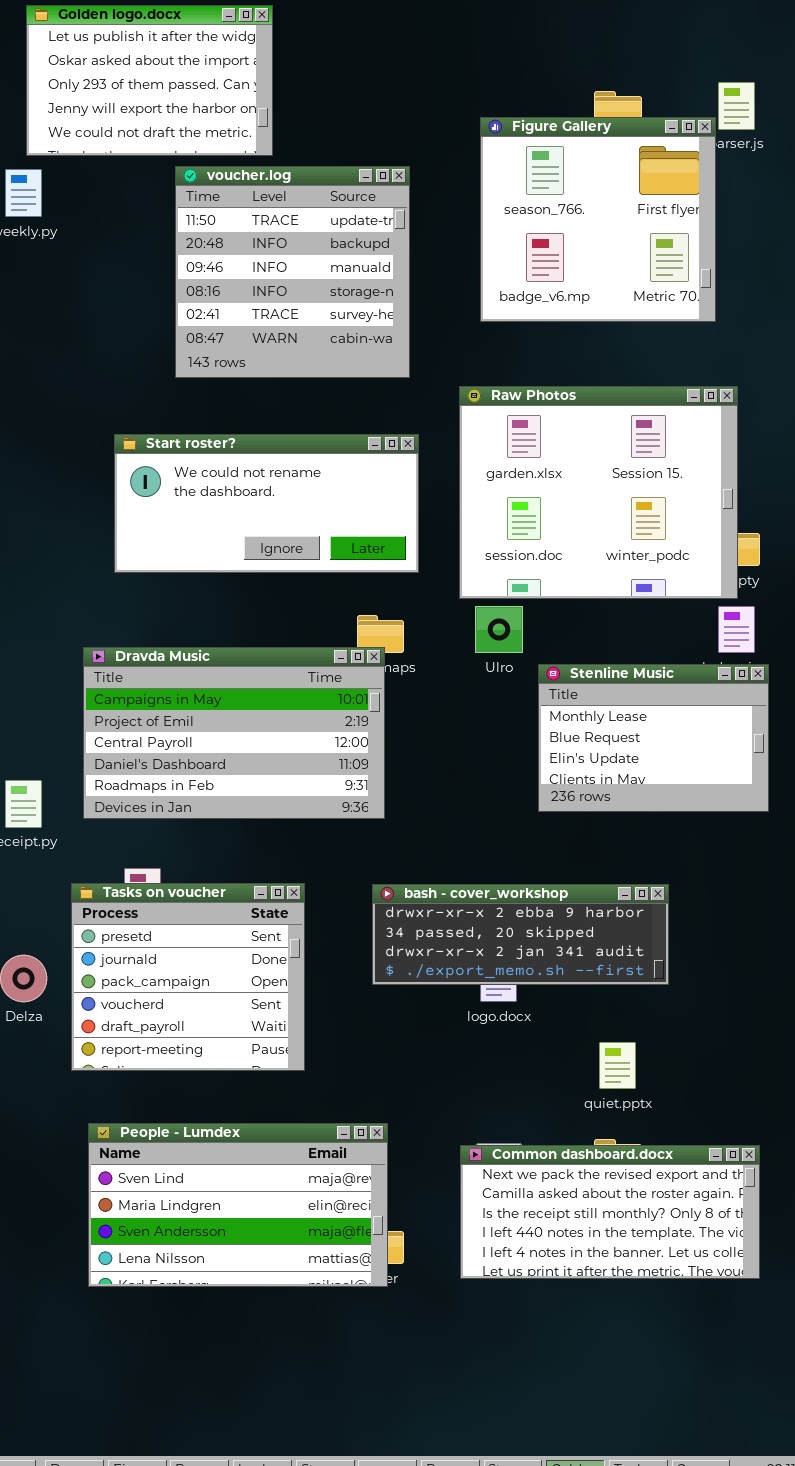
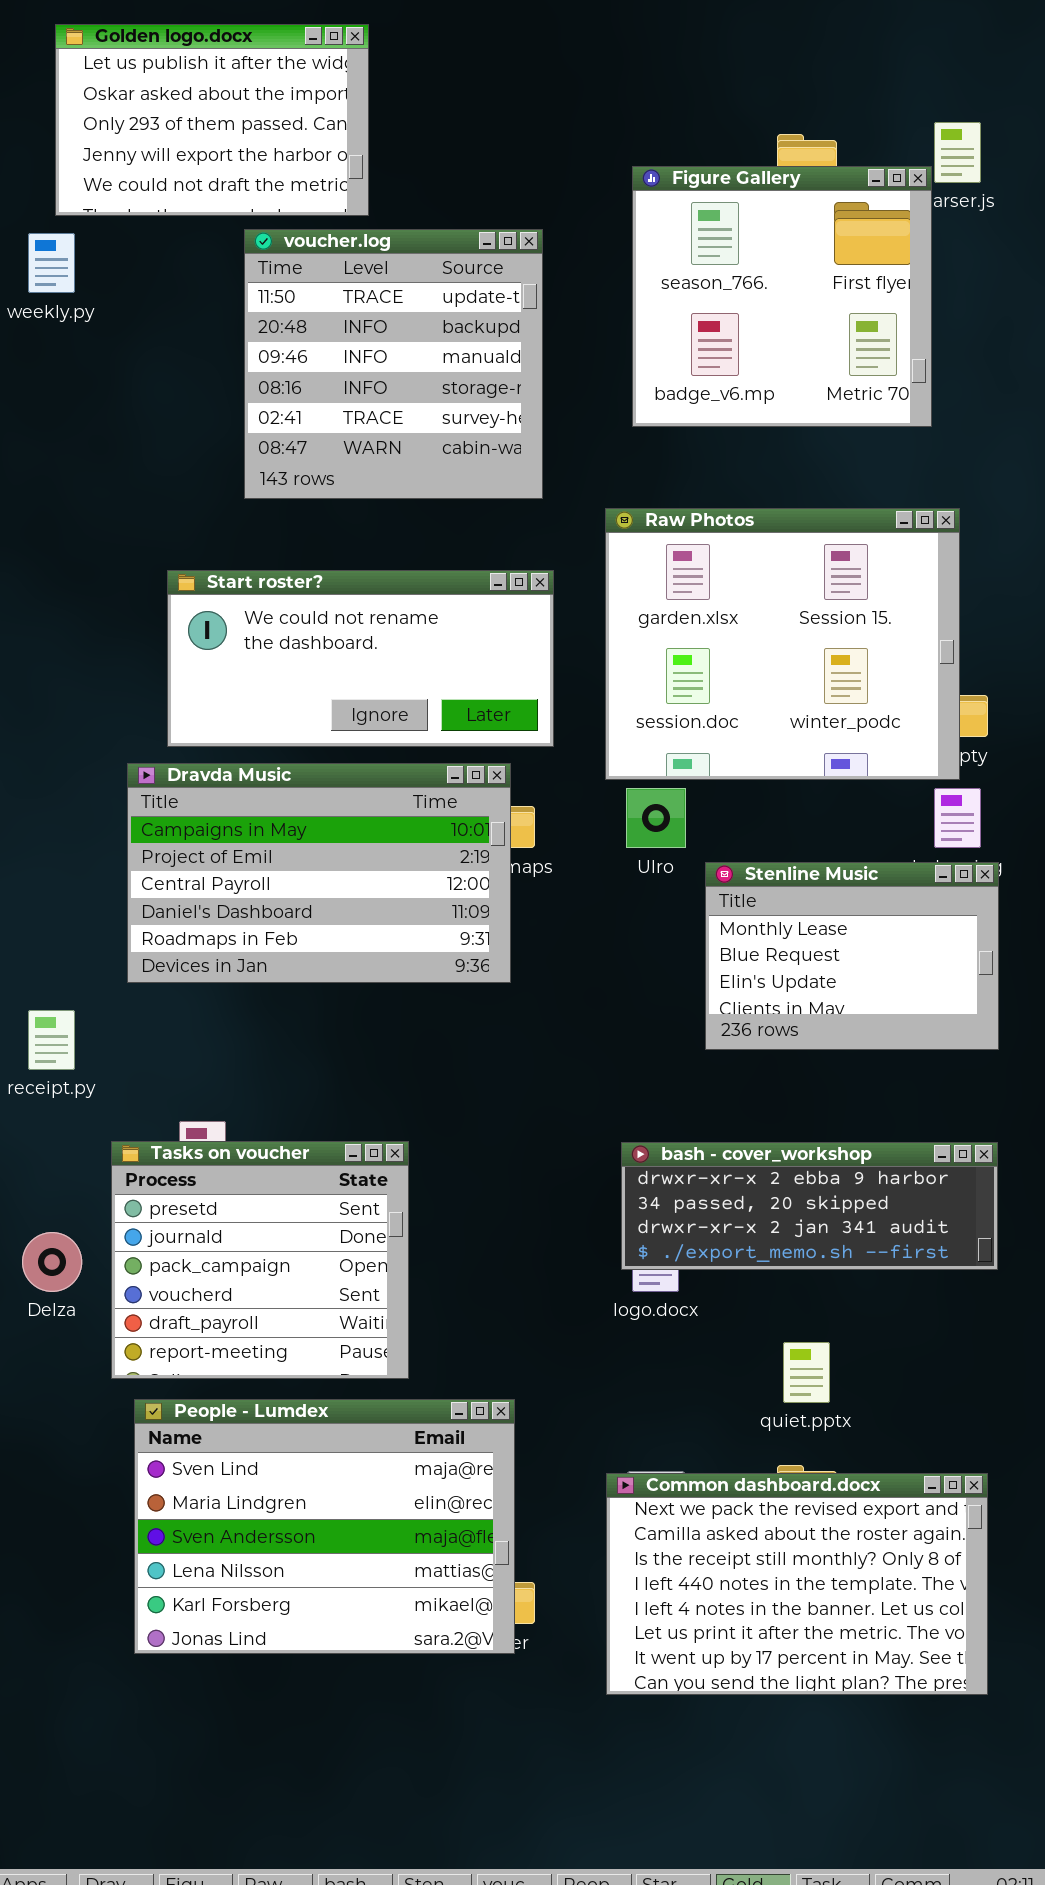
Dravda Music: [83,647,385,819] -> [127,763,511,983], moved
bash - cover_workshop: [372,884,669,985] -> [621,1142,998,1270], moved
People - Lumdex: [88,1123,388,1287] -> [134,1399,515,1654], resized
Common dashboard.docx: [460,1145,760,1279] -> [606,1473,988,1695], resized

